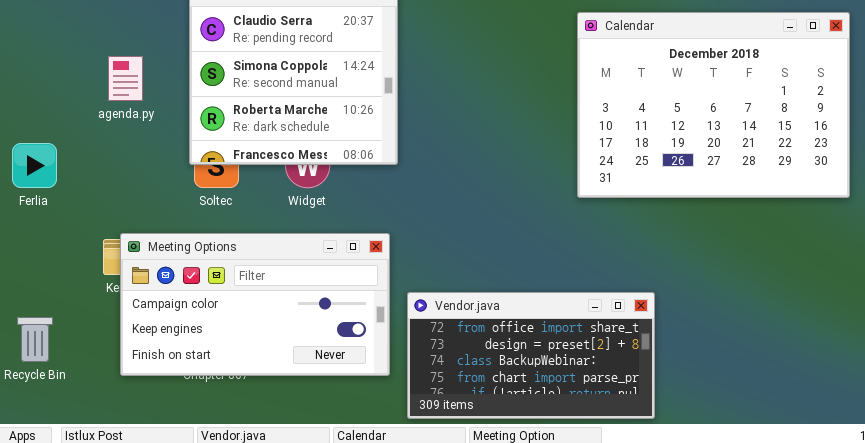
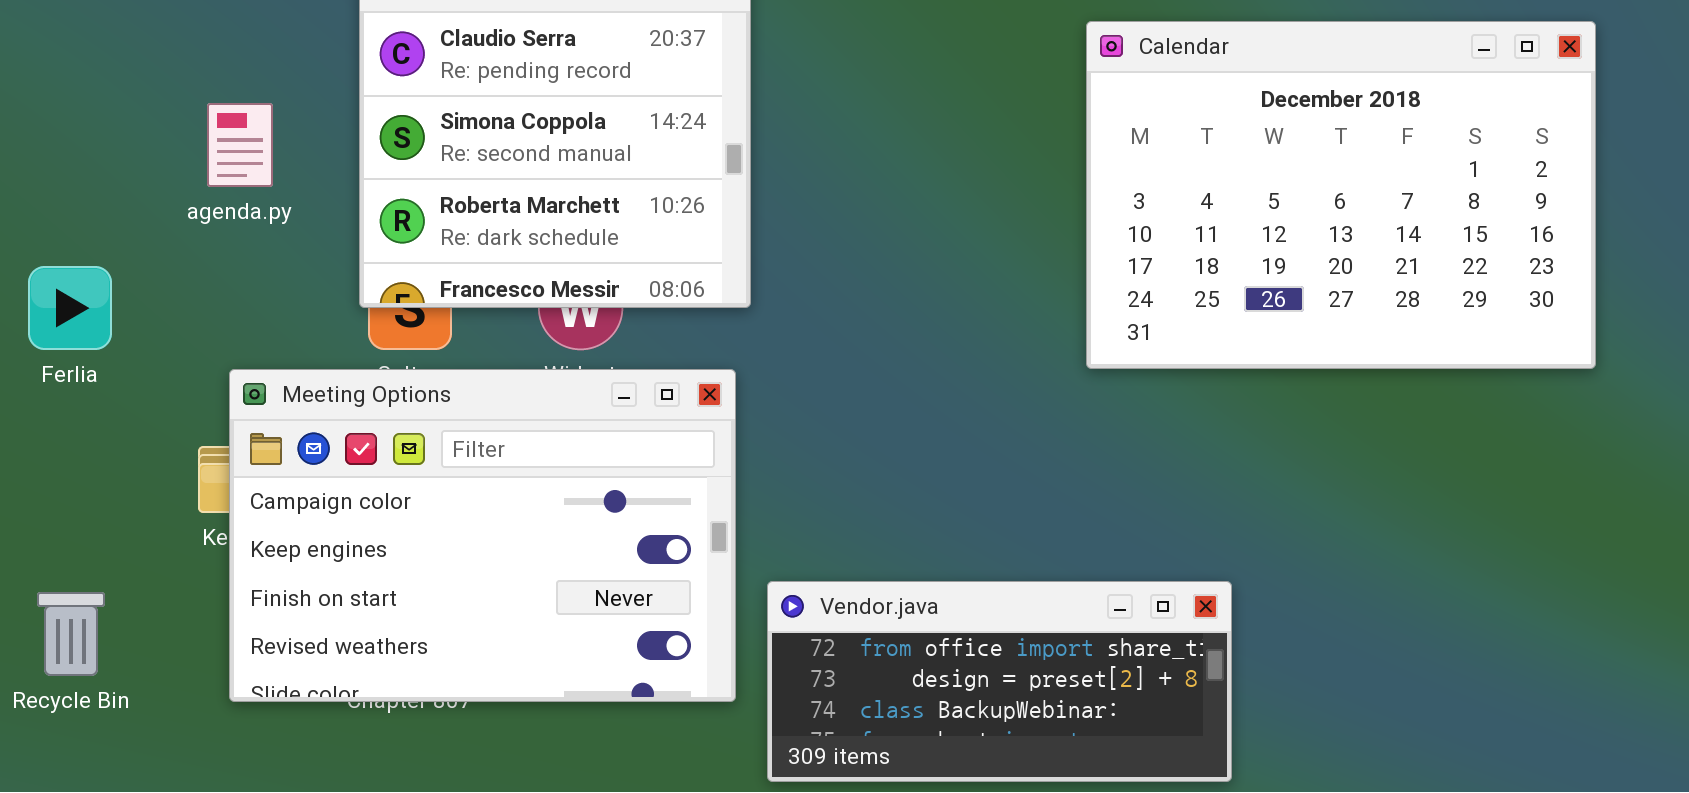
Meeting Options: [120,233,390,376] -> [229,369,736,702], resized
Vendor.java: [407,292,655,419] -> [767,581,1232,782], resized

